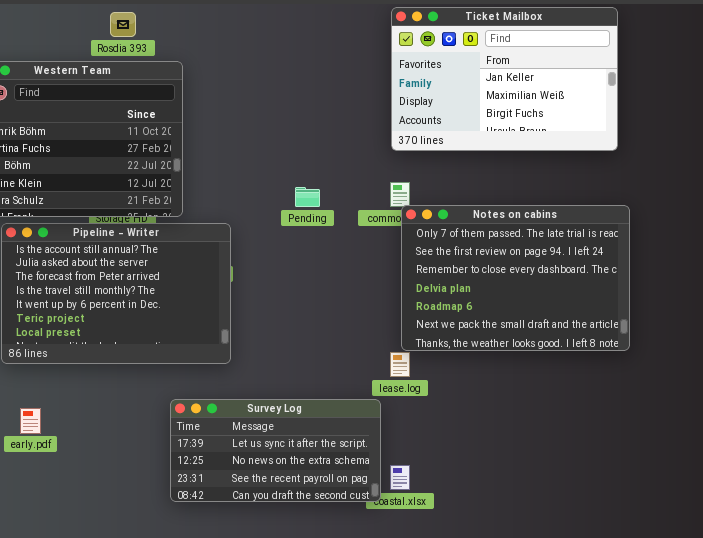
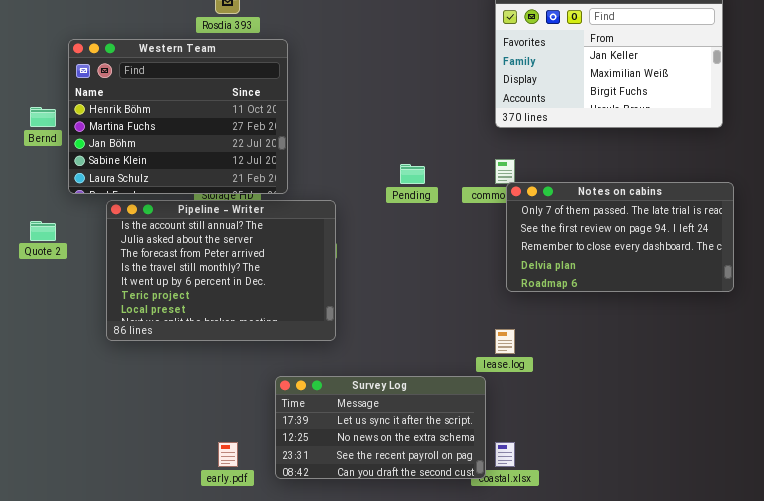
Notes on cabins: [401,205,630,351] -> [506,182,734,292], resized
early.pdf: [20,408,41,434] -> [218,442,238,467], moved

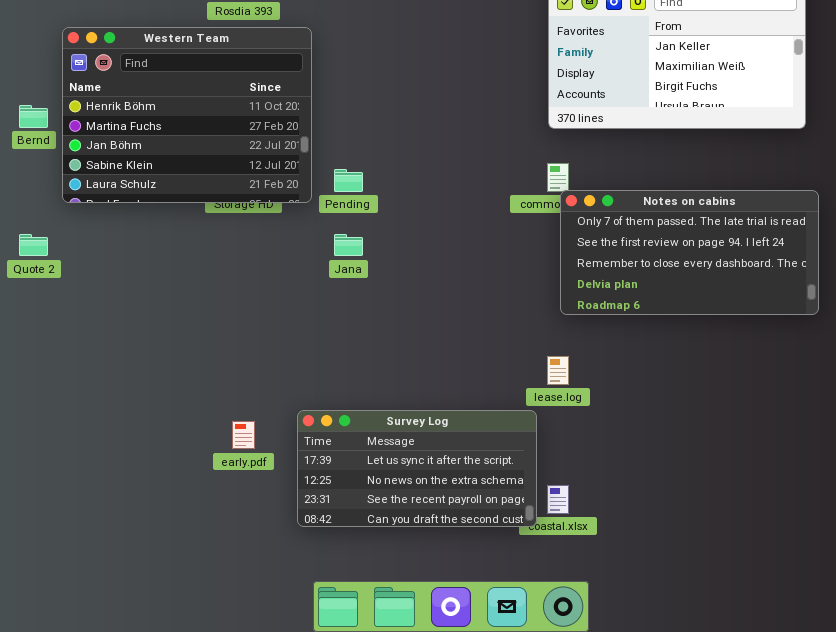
Pending: [400,164,425,184] -> [334,169,363,192], moved
Pipeline - Writer: [106,200,336,341] -> none, closed
early.pdf: [218,442,238,467] -> [232,421,255,449], moved

